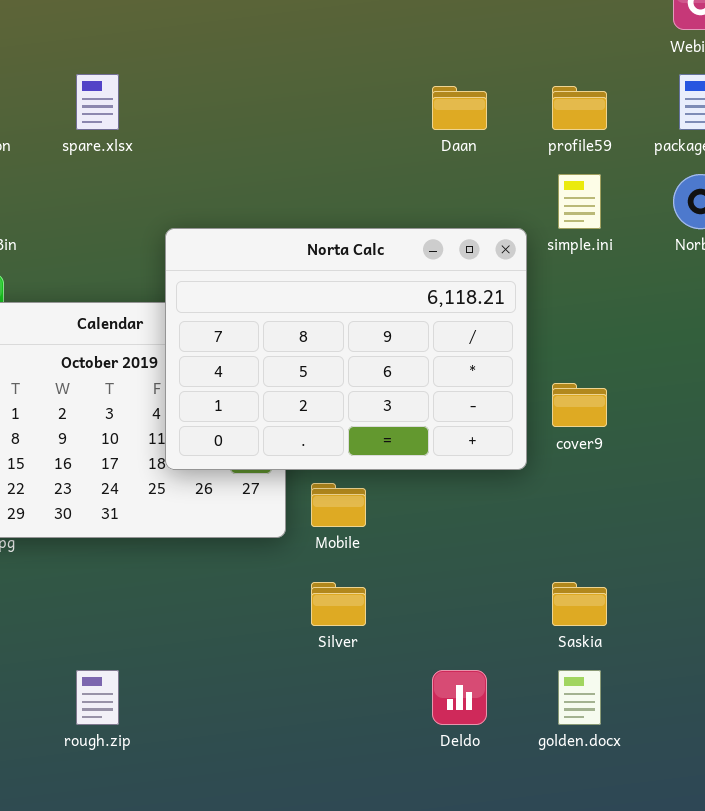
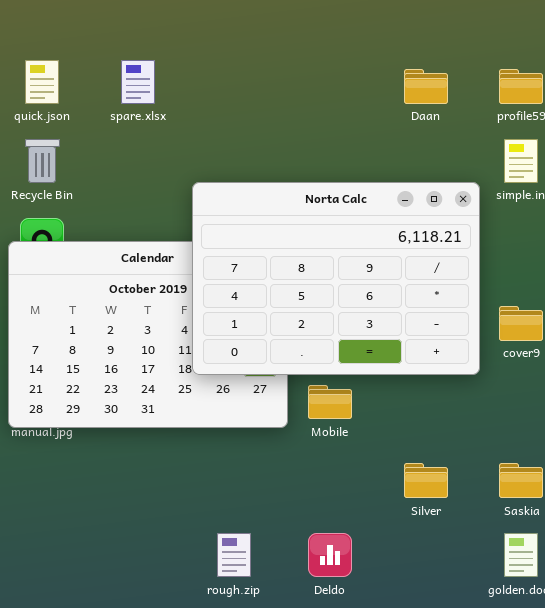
Silver: [311,582,366,626] -> [404,463,448,498], moved
rough.zip: [76,670,119,725] -> [217,533,251,577], moved
Deldo: [432,670,487,725] -> [308,533,352,577], moved

